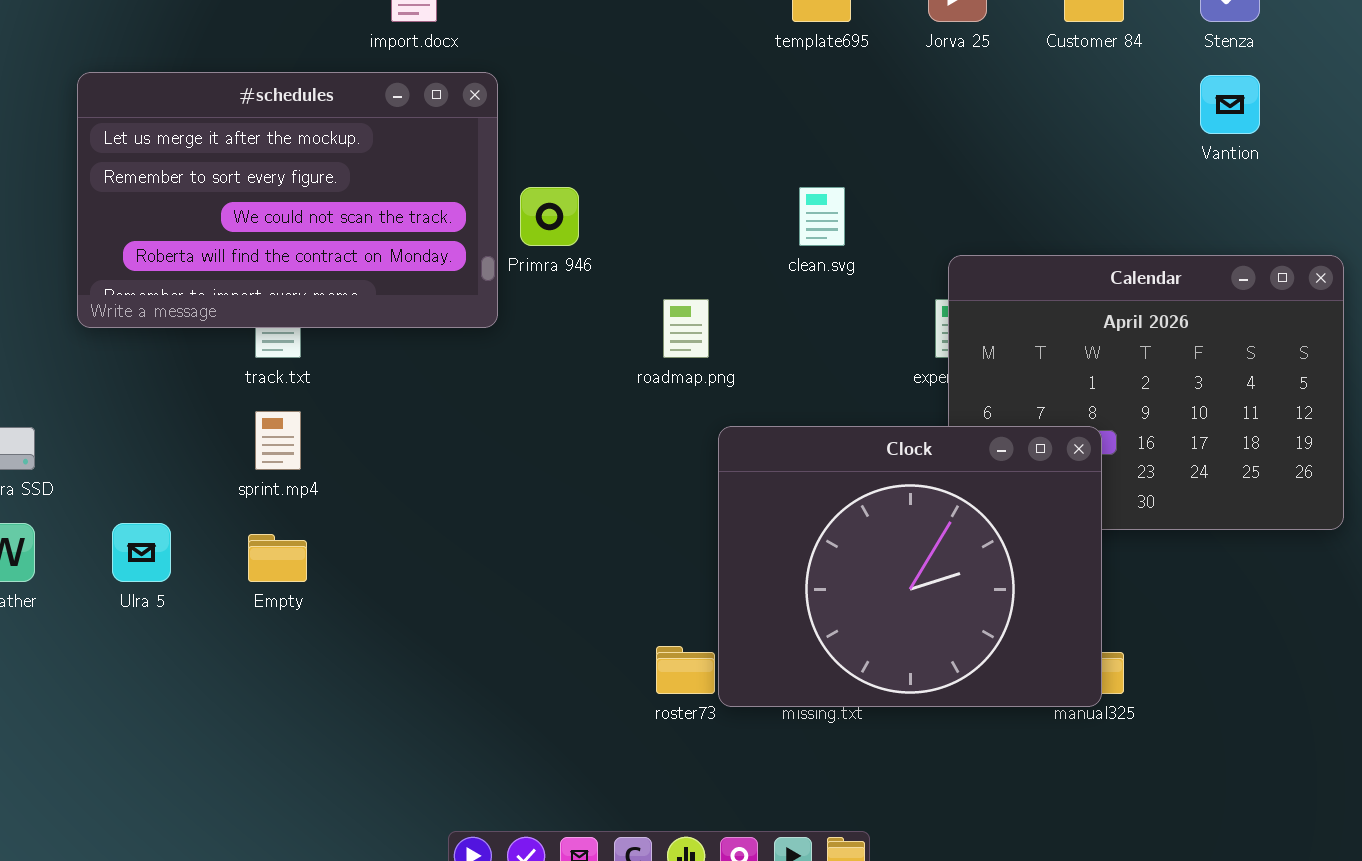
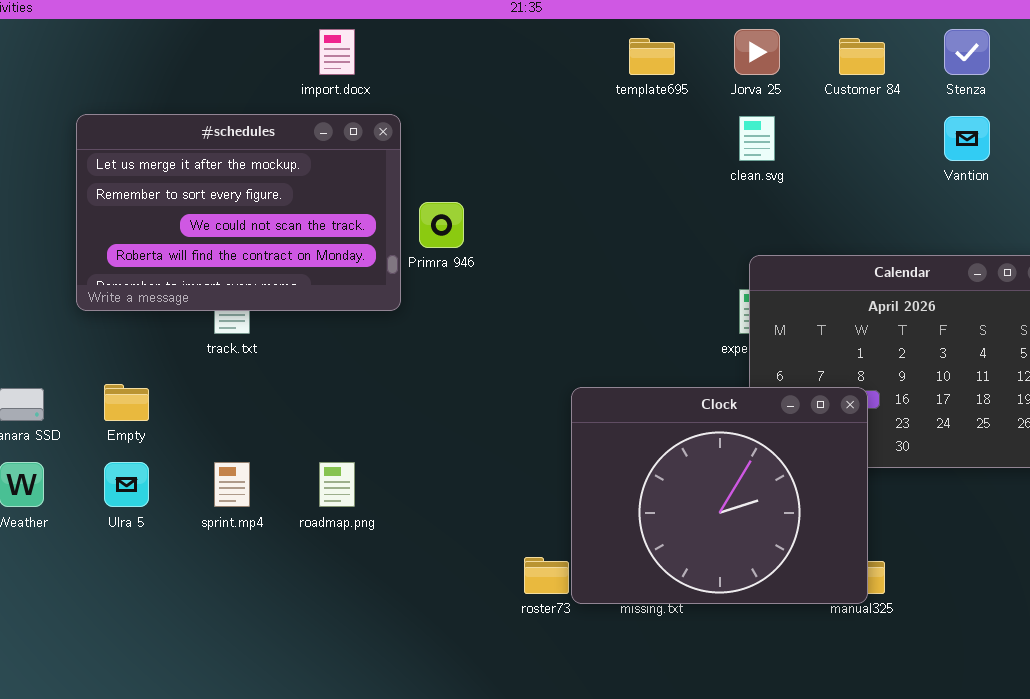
clean.svg: [799,187,845,246] -> [739,116,775,161], moved
roadmap.png: [663,299,709,358] -> [319,462,355,507], moved
sprint.mp4: [255,411,301,470] -> [214,462,250,507], moved
Empty: [248,534,307,582] -> [104,384,149,421], moved

